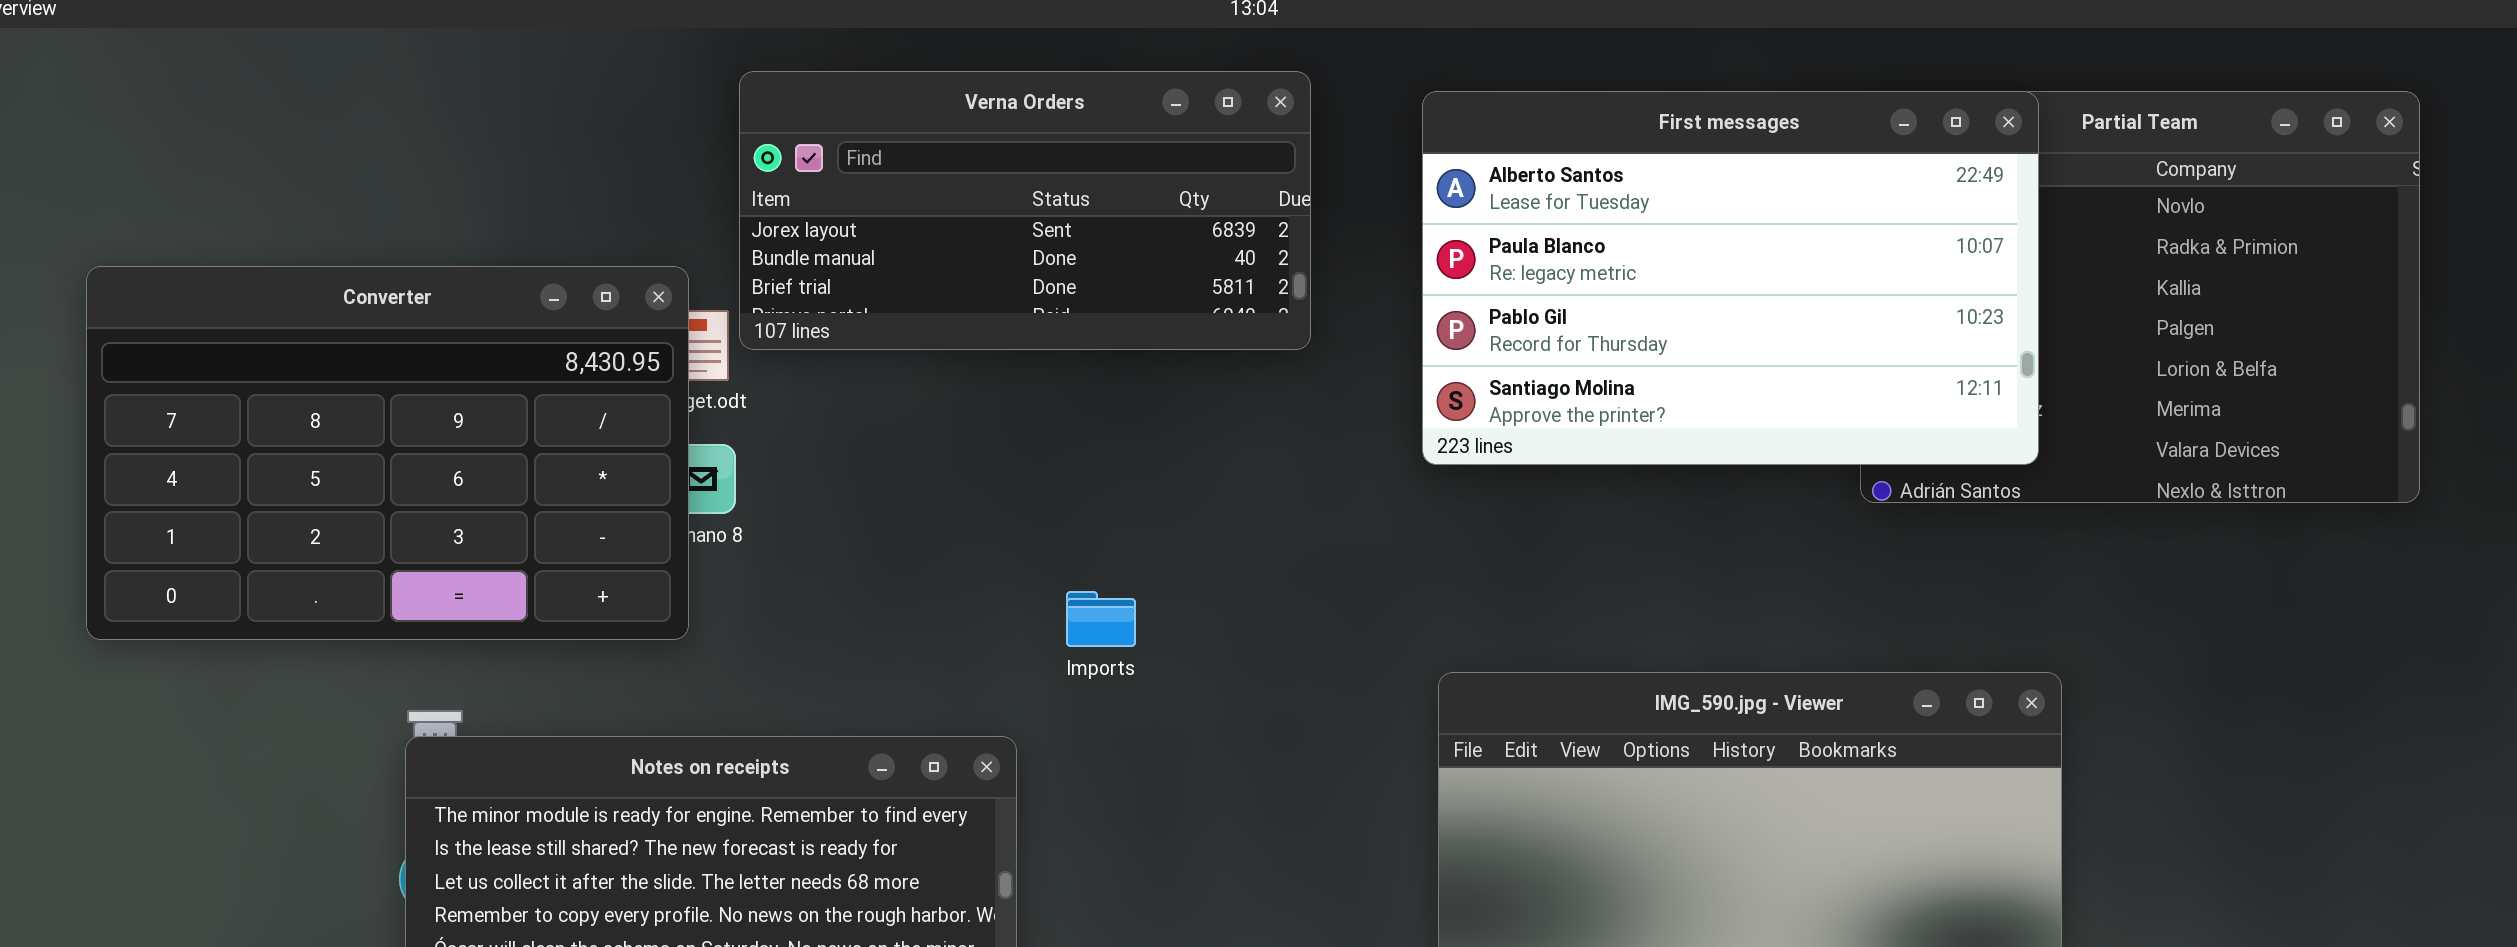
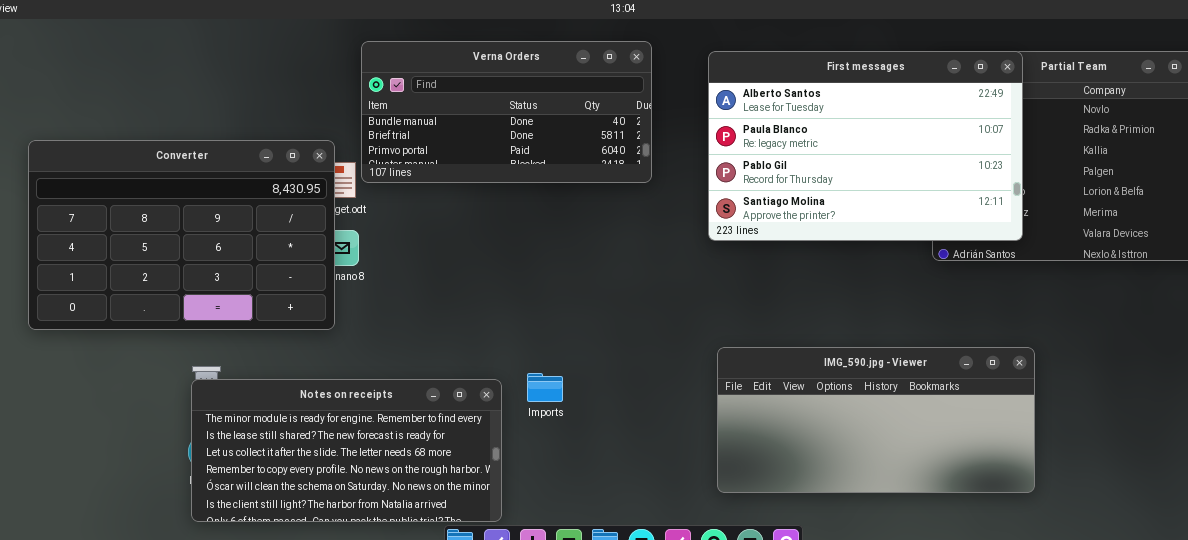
Verna Orders: [739,71,1311,350] -> [361,41,652,183], scrolled down 1 row
Imports: [1066,591,1136,647] -> [527,373,563,402], moved

